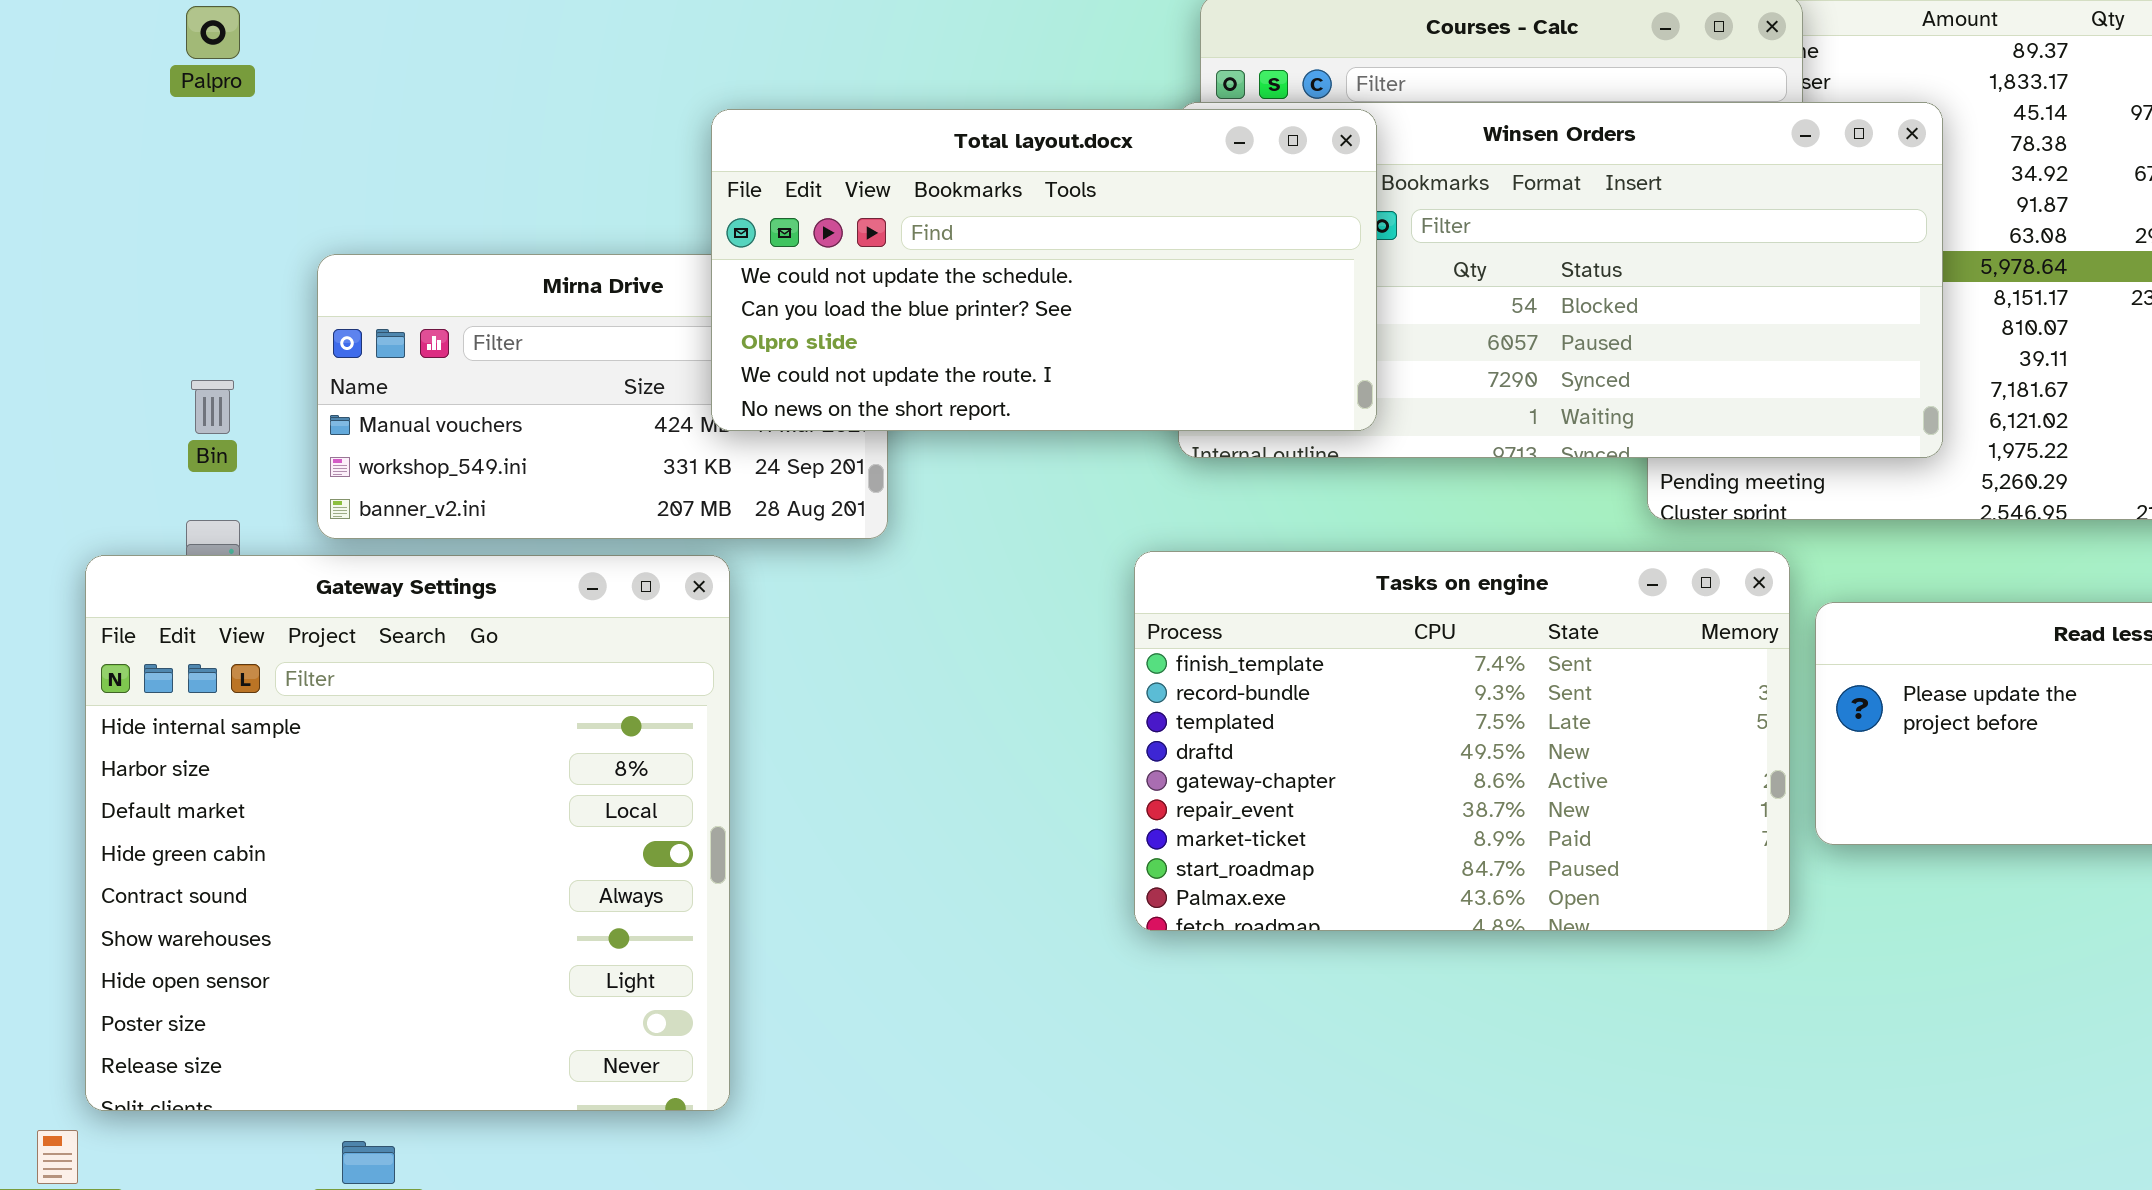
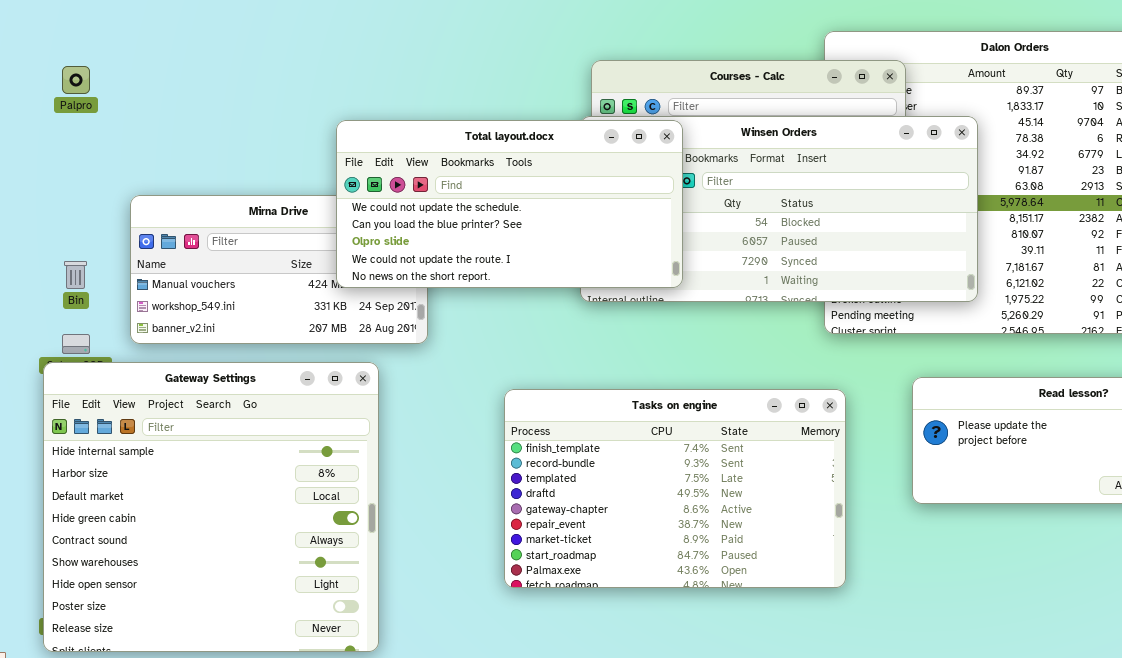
Tasks on engine: [1134,551,1790,931] -> [504,389,846,588], moved
Gateway Settings: [85,555,730,1111] -> [43,362,379,652], moved

